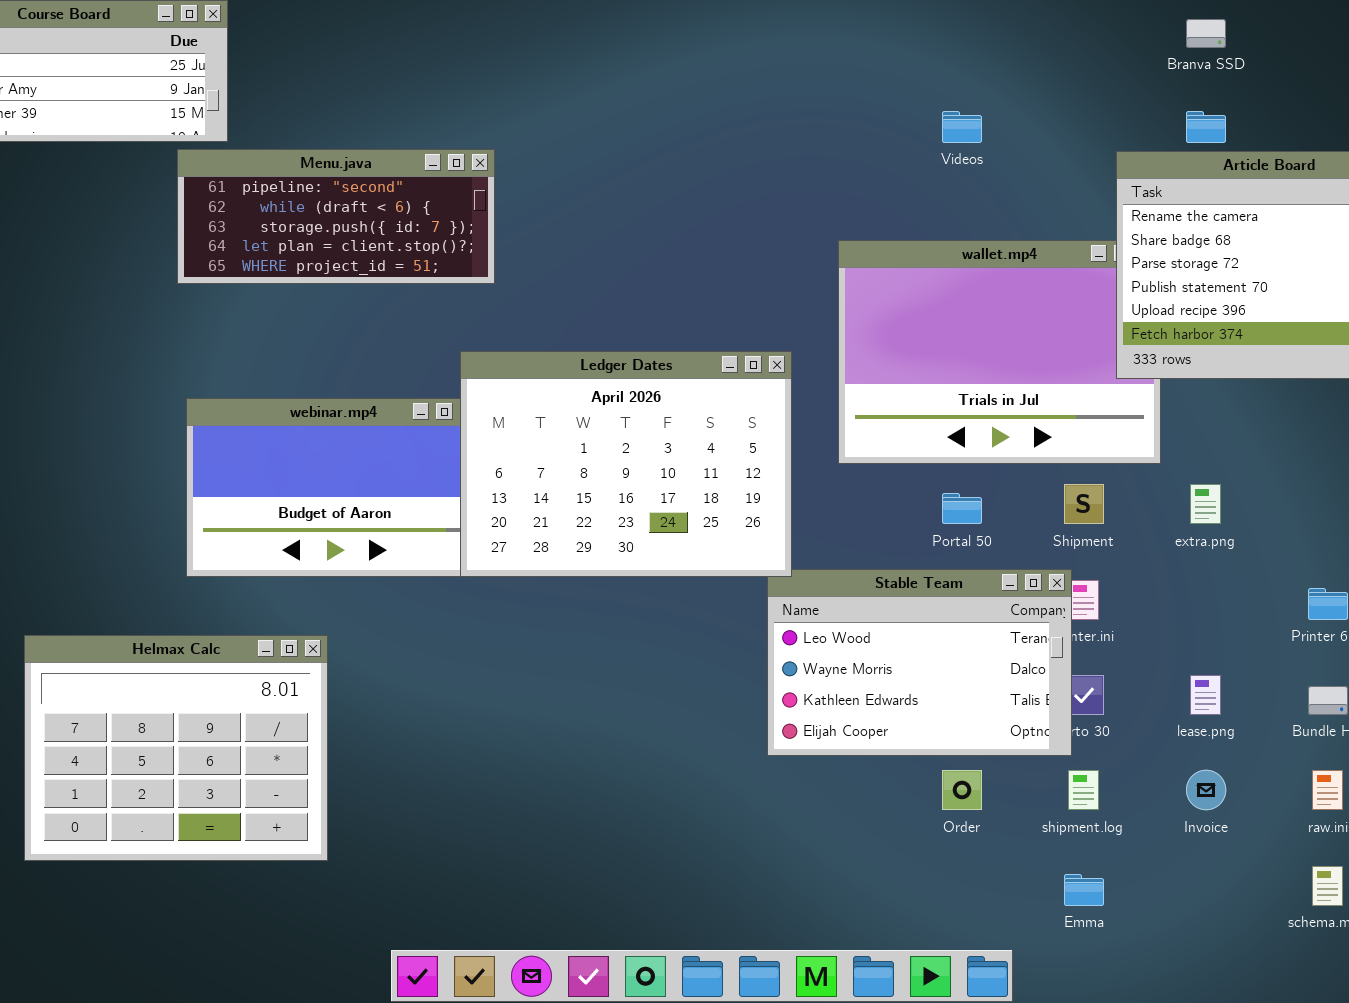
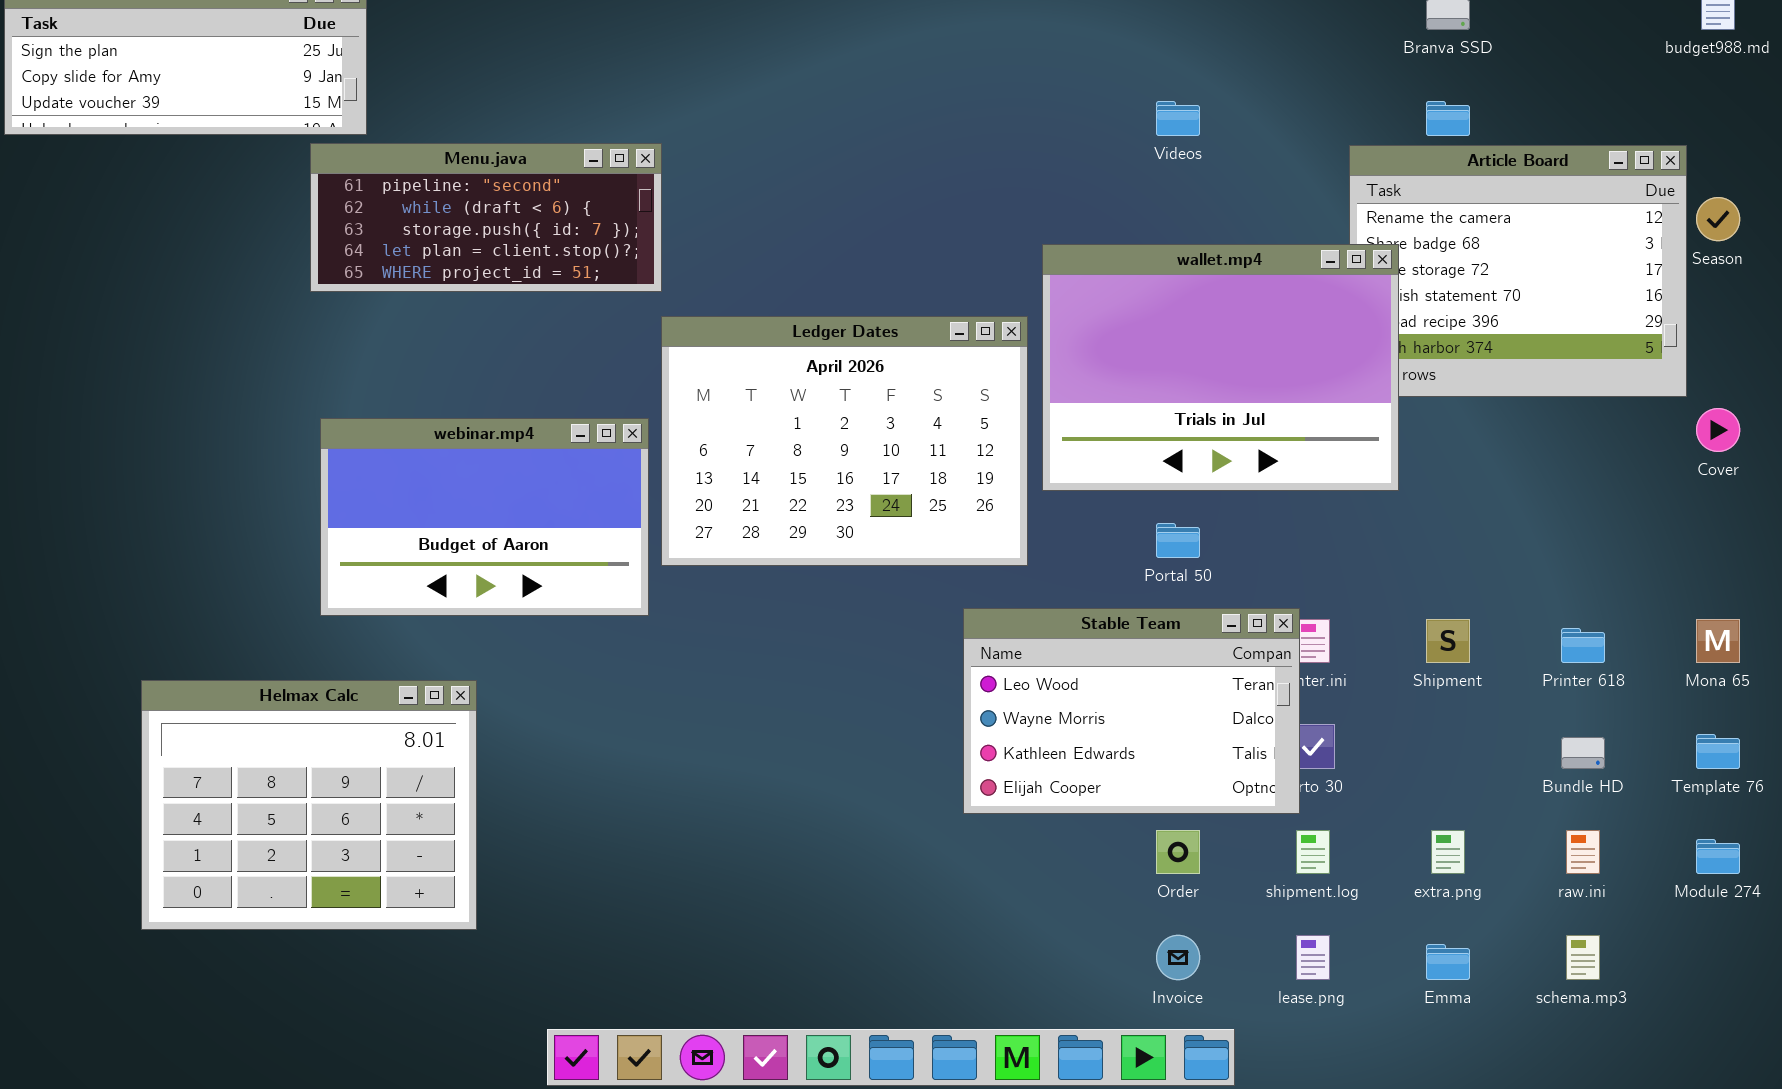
wallet.mp4: [838,240,1161,464] -> [1042,244,1399,491], raised
Ledger Dates: [460,351,792,577] -> [661,316,1028,566], moved
Shipment: [1064,484,1104,524] -> [1426,619,1470,663], moved
extra.png: [1190,484,1221,524] -> [1431,830,1465,874], moved
lease.png: [1190,675,1221,715] -> [1296,935,1330,980], moved
Invoice: [1186,770,1226,810] -> [1156,935,1200,980], moved
Emma: [1064,874,1104,906] -> [1426,944,1470,980], moved

